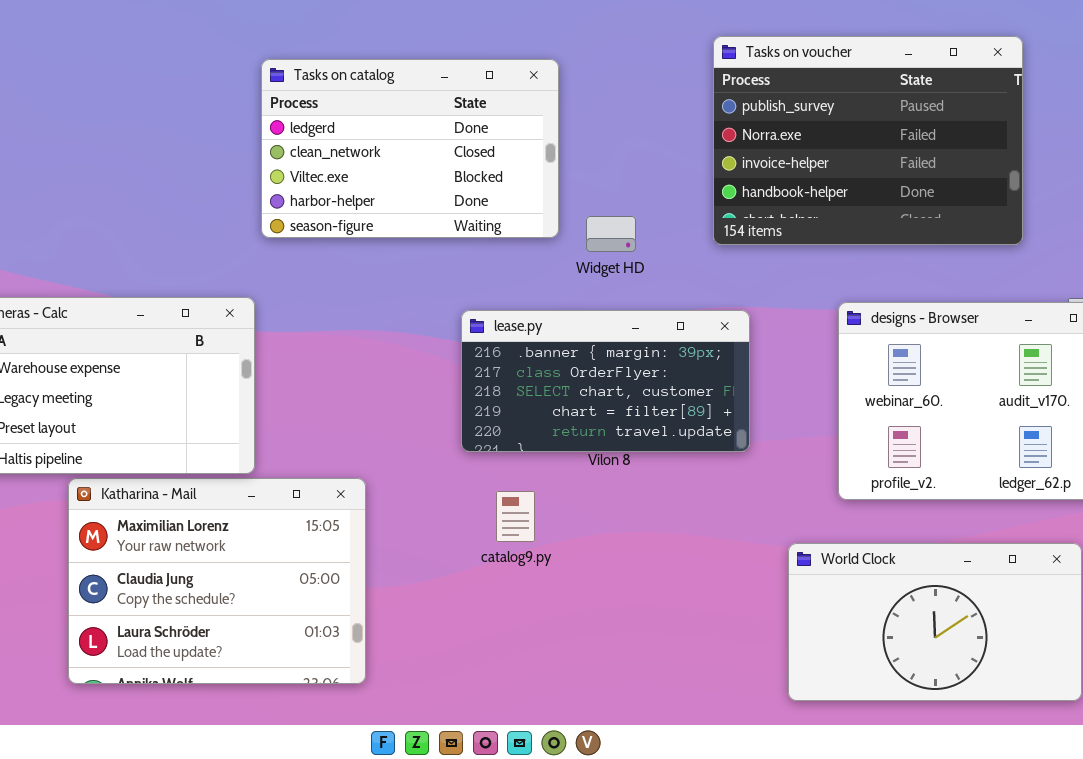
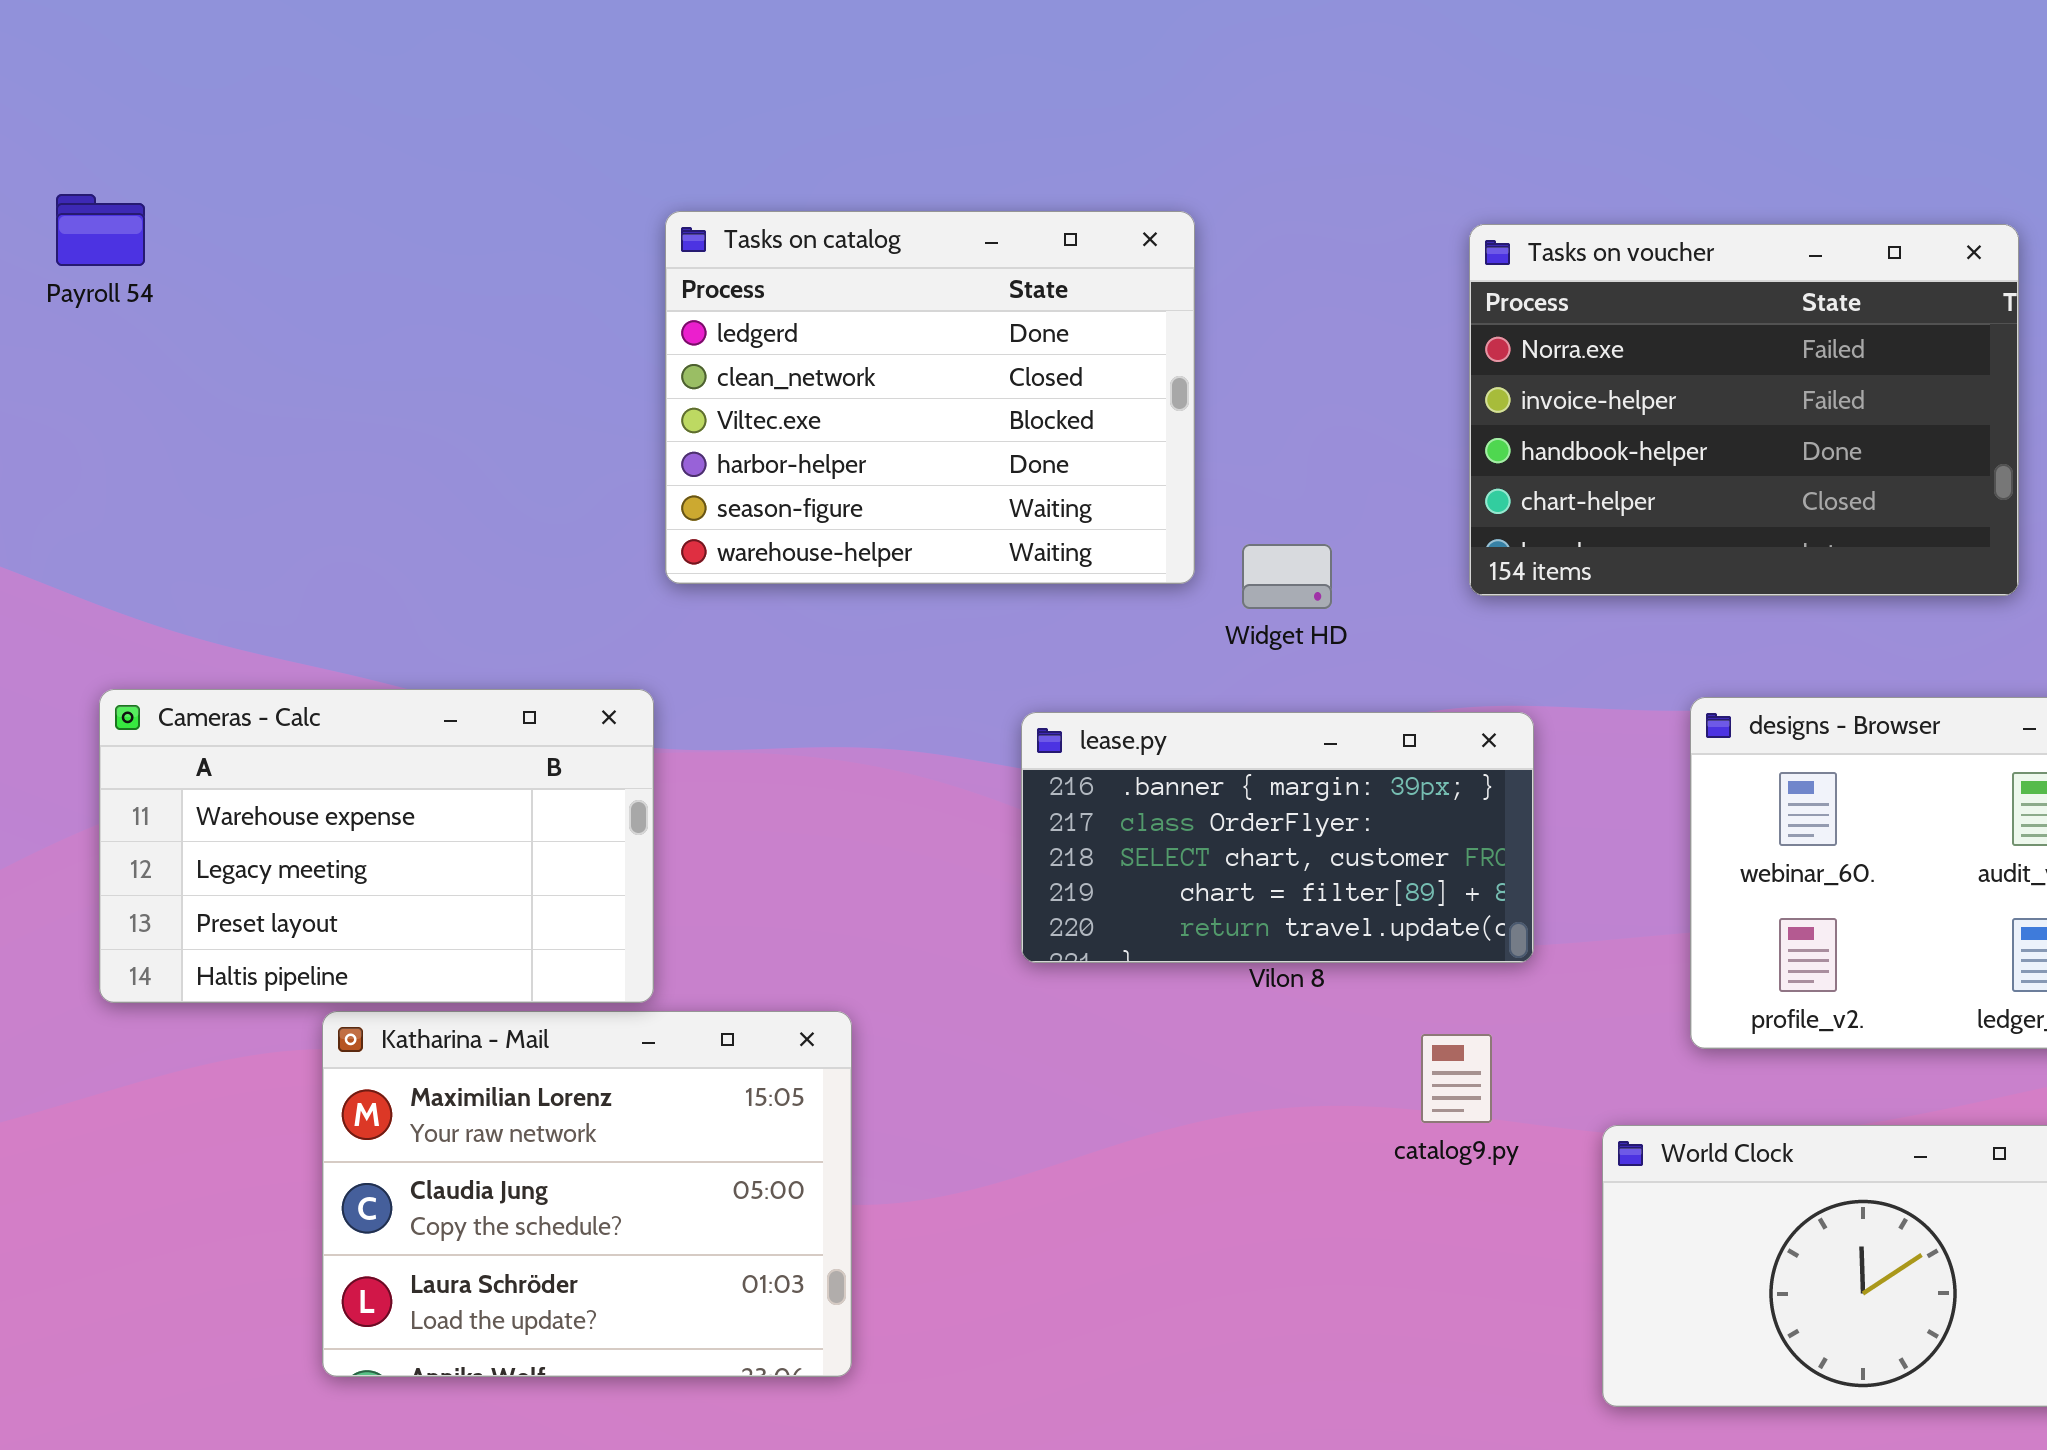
Tasks on voucher: [713,36,1023,245] -> [1469,224,2019,596], scrolled down 1 row
Tasks on catalog: [261,59,559,238] -> [665,211,1195,584], resized
catalog9.py: [496,491,535,542] -> [1421,1034,1492,1123], moved

